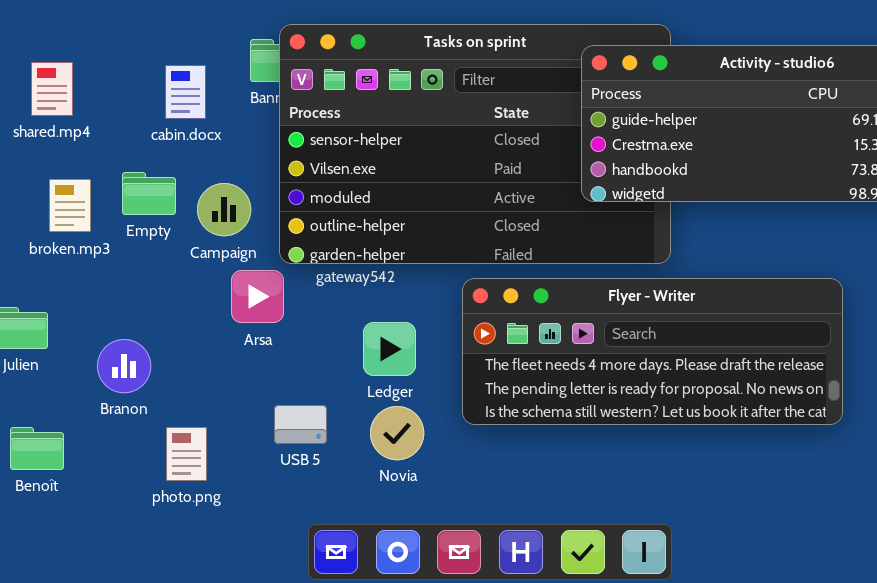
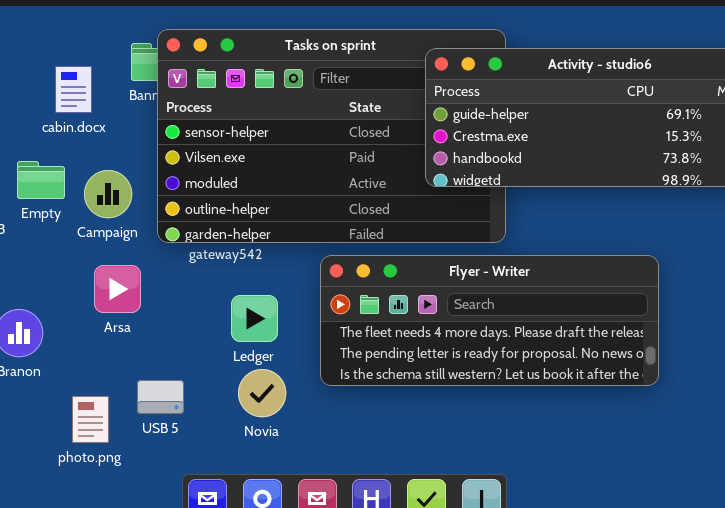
Arsa: [231,270,284,323] -> [94,265,141,313], moved
USB 5: [274,405,327,444] -> [137,380,184,414], moved
photo.png: [166,427,207,481] -> [72,396,109,443], moved

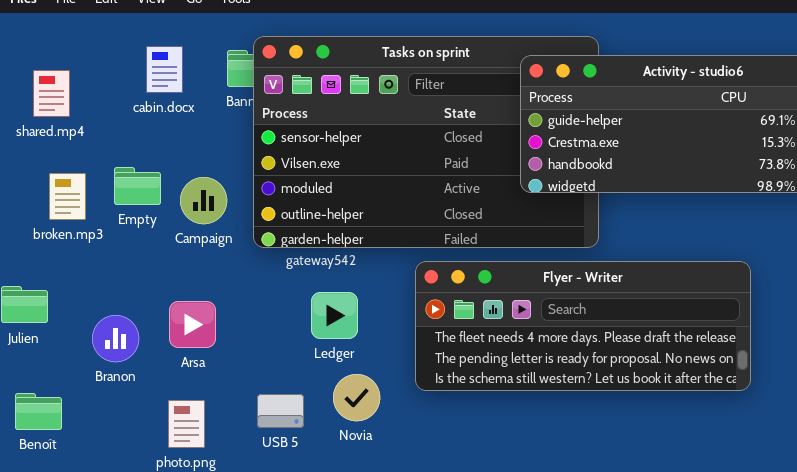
cabin.docx: [55,66,92,113] -> [146,46,183,93], moved
Arsa: [94,265,141,313] -> [169,301,216,348], moved
Ledger: [231,295,278,342] -> [311,292,358,339], moved
USB 5: [137,380,184,414] -> [257,394,304,428], moved

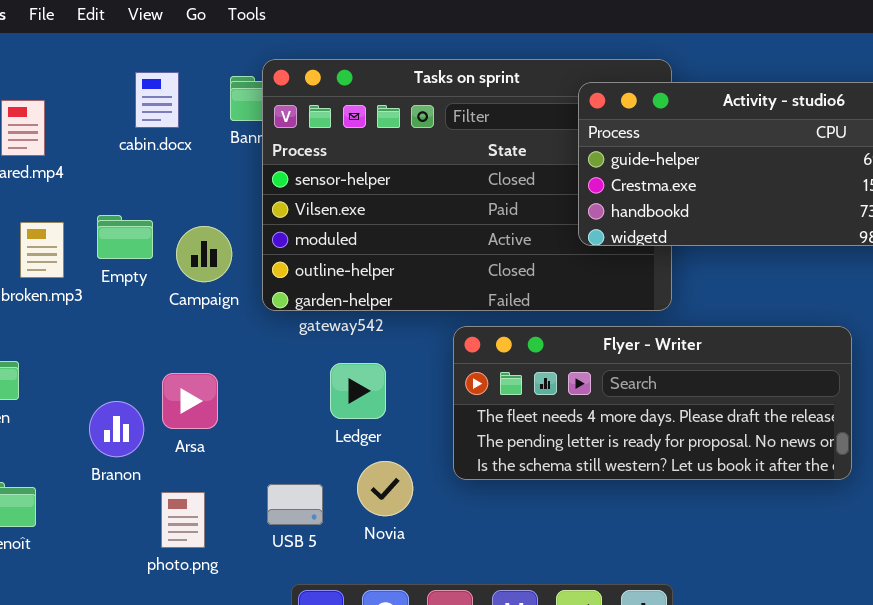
Branon: [92,315,139,362] -> [89,401,144,457], moved

